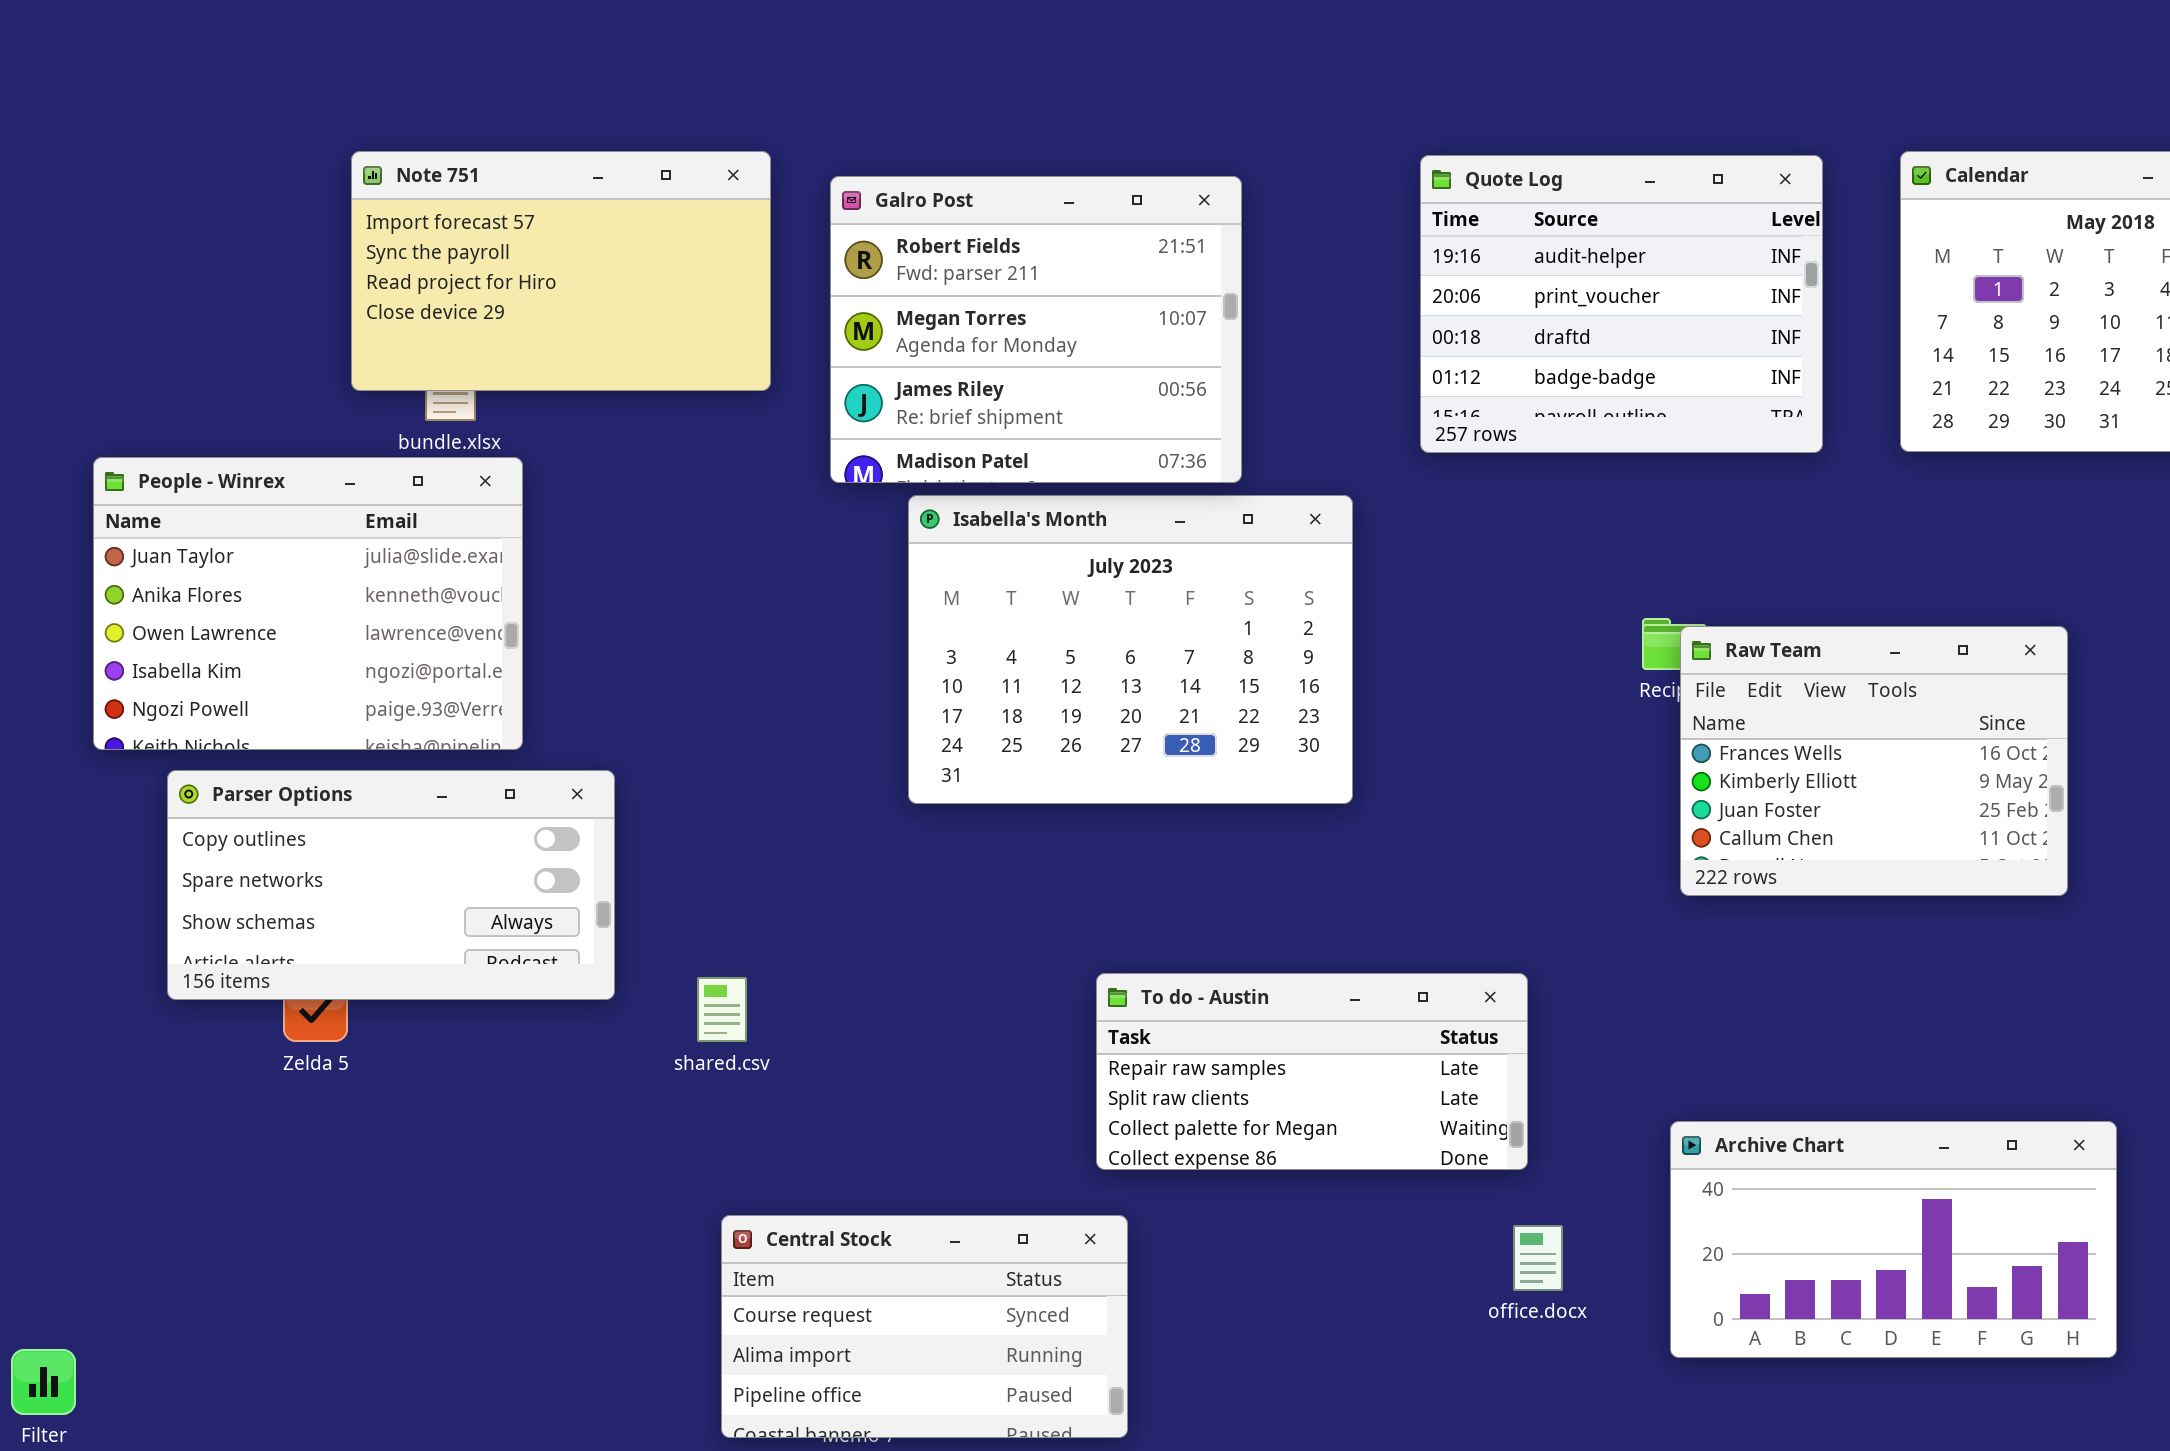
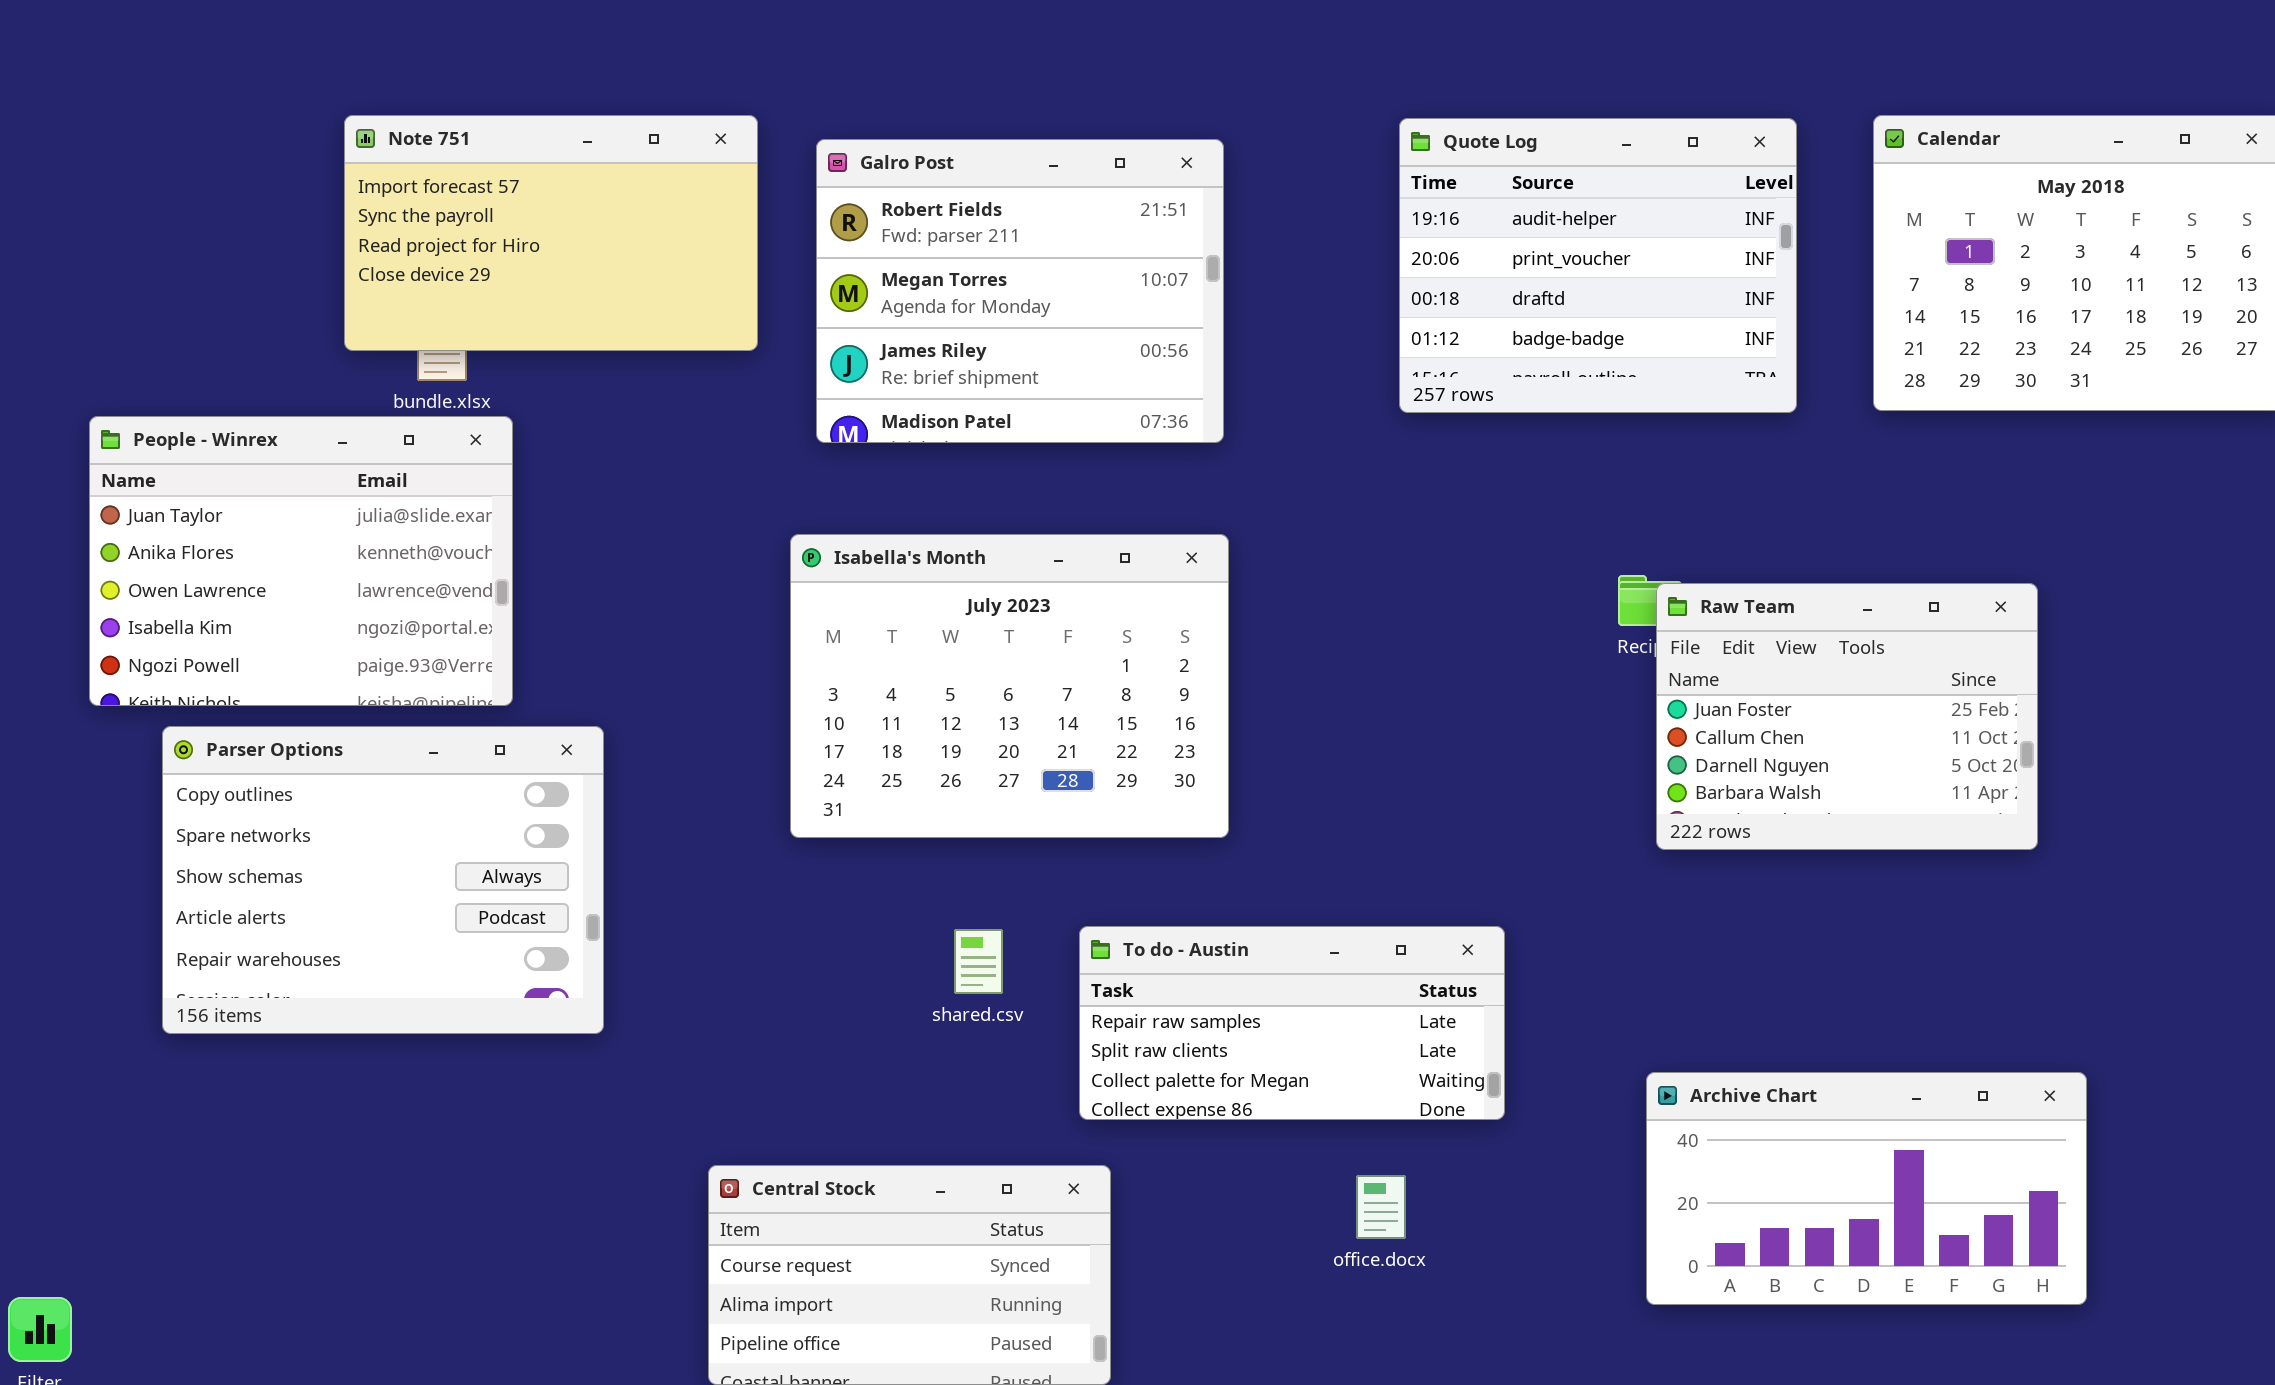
Isabella's Month: [908,495,1353,804] -> [790,534,1229,838], moved
Raw Team: [1680,626,2068,896] -> [1656,583,2038,850], scrolled down 2 rows
Parser Options: [167,770,615,1000] -> [162,726,604,1034], resized
shared.csv: [697,977,747,1042] -> [954,929,1003,994], moved
office.docx: [1513,1225,1563,1291] -> [1356,1175,1406,1239], moved

